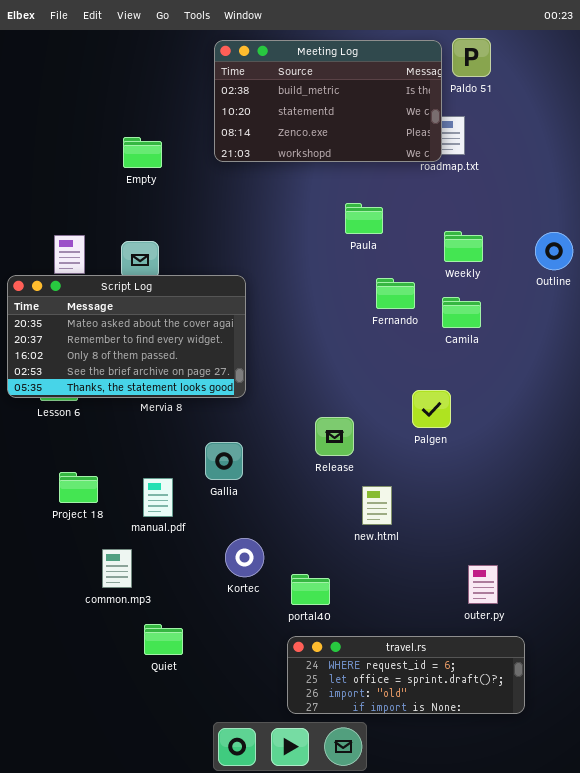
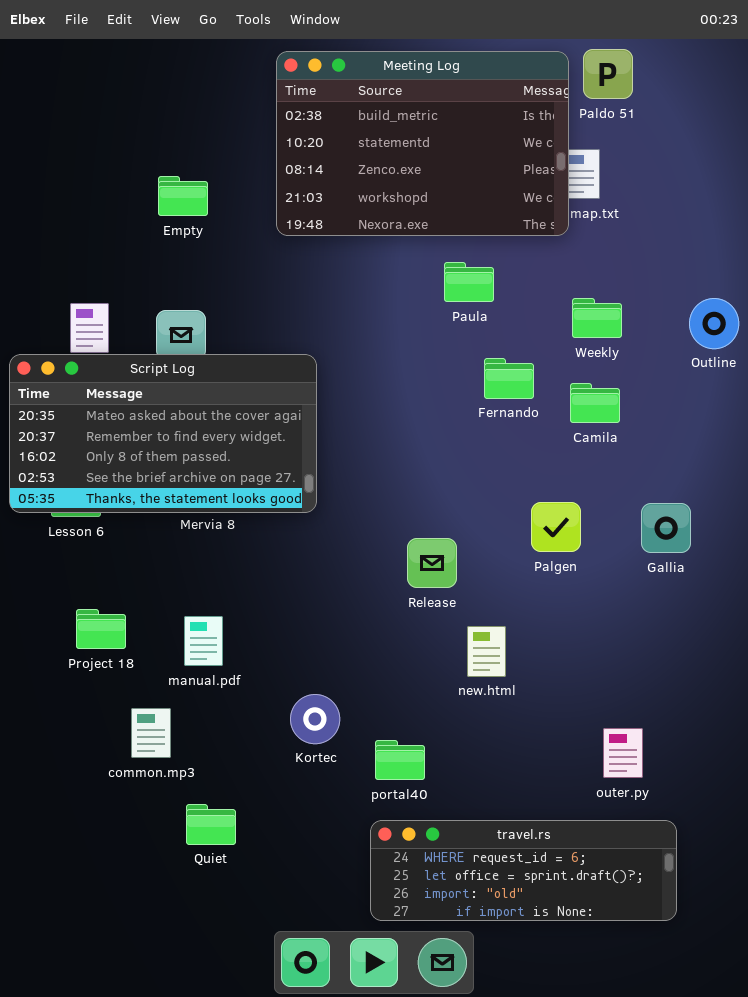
Meeting Log: [214,40,442,162] -> [276,51,569,236], resized
Gallia: [205,442,243,480] -> [641,503,691,553], moved

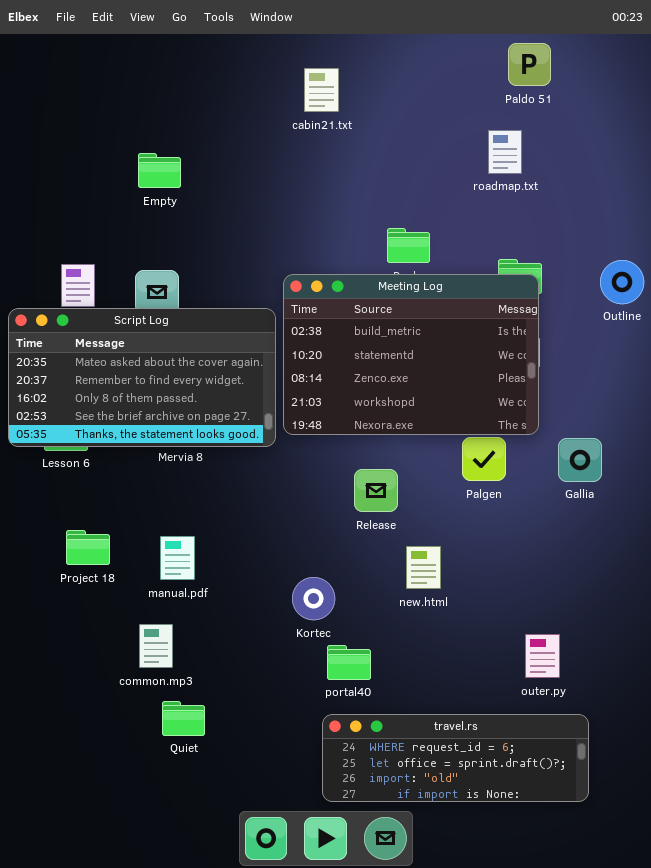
Meeting Log: [276,51,569,236] -> [283,274,539,435], moved
Kortec: [290,694,340,744] -> [292,577,335,620], moved
common.mp3: [131,708,171,758] -> [139,624,173,668], moved

